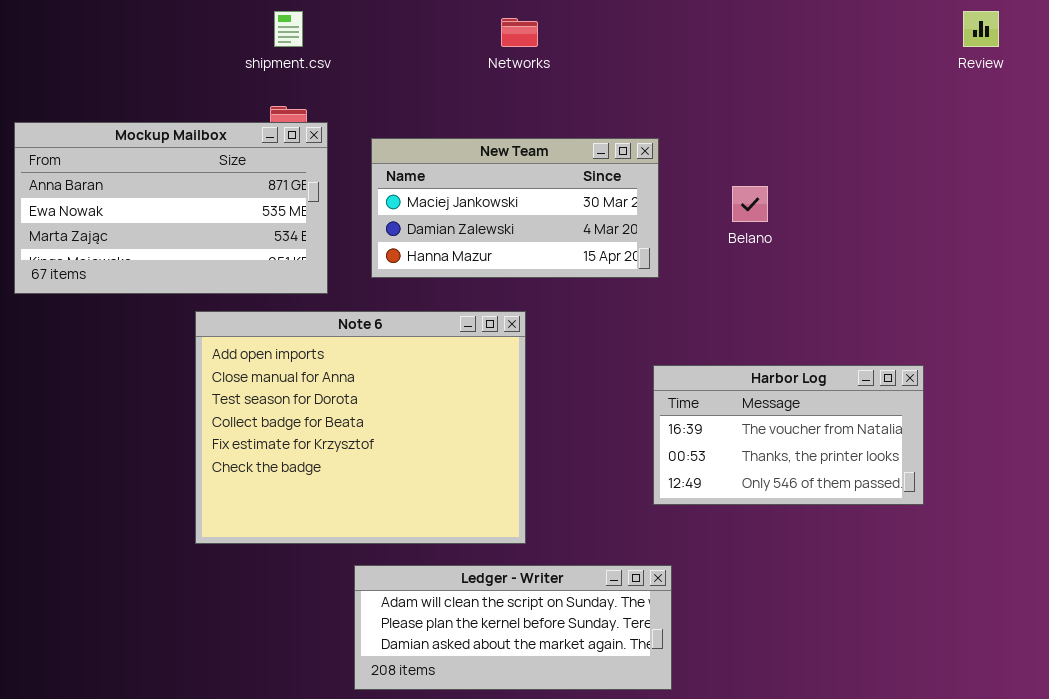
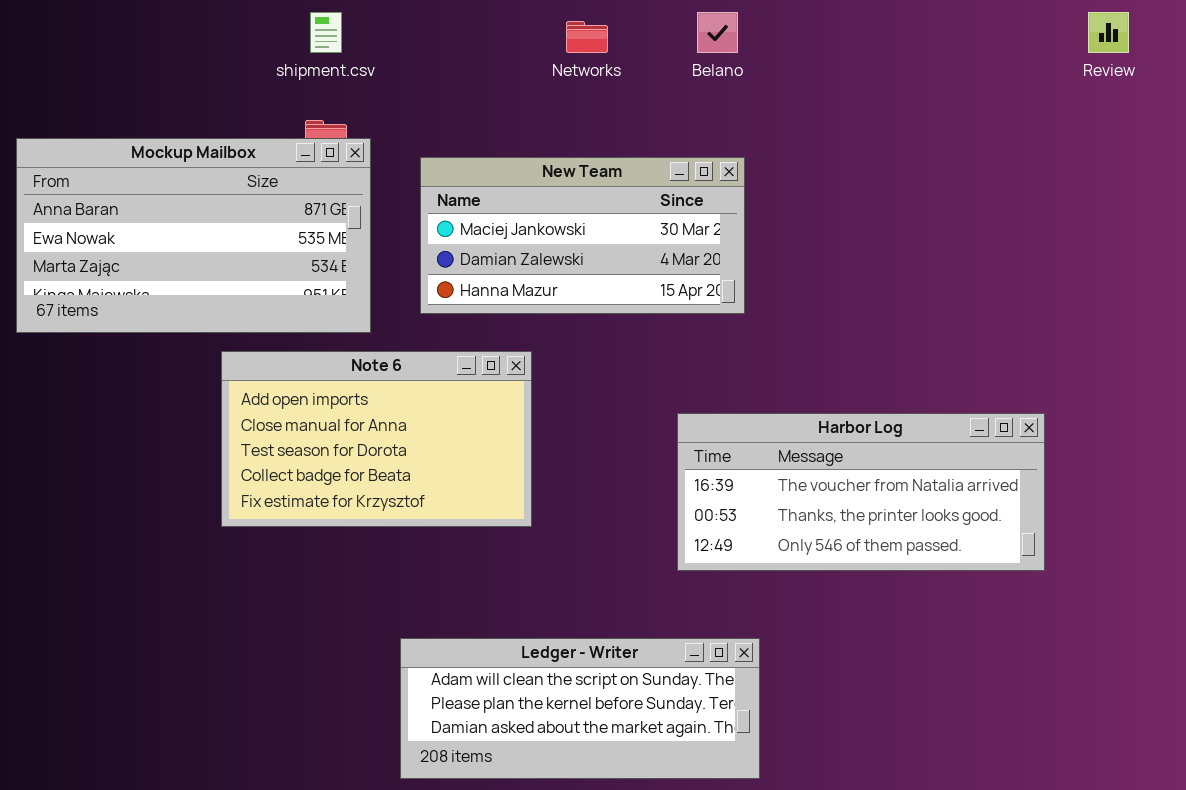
Belano: [732,186,768,222] -> [697,12,738,53], moved
Note 6: [195,311,526,544] -> [221,351,532,527], resized
Harbor Log: [653,365,924,505] -> [677,413,1045,571], resized

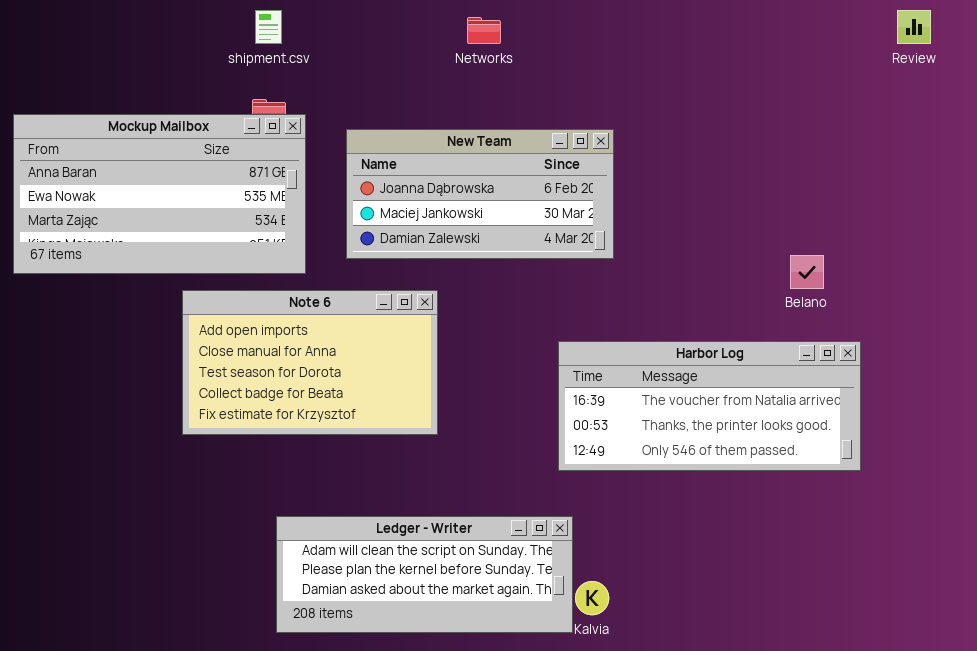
Belano: [697,12,738,53] -> [790,255,824,289], moved
New Team: [420,157,745,314] -> [346,129,614,259], scrolled up 1 row
Ledger - Writer: [400,638,760,779] -> [276,516,573,633], moved

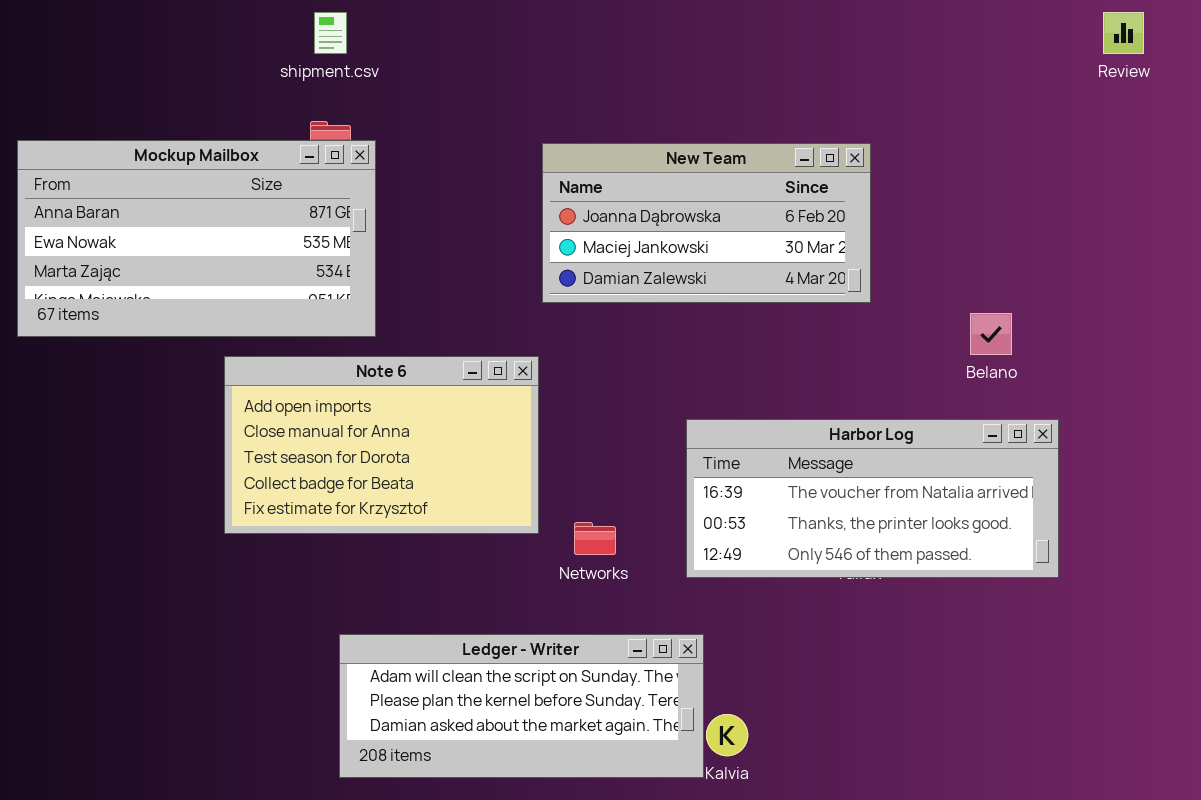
Networks: [467,17,501,44] -> [574,522,616,555], moved
New Team: [346,129,614,259] -> [542,143,871,303], moved

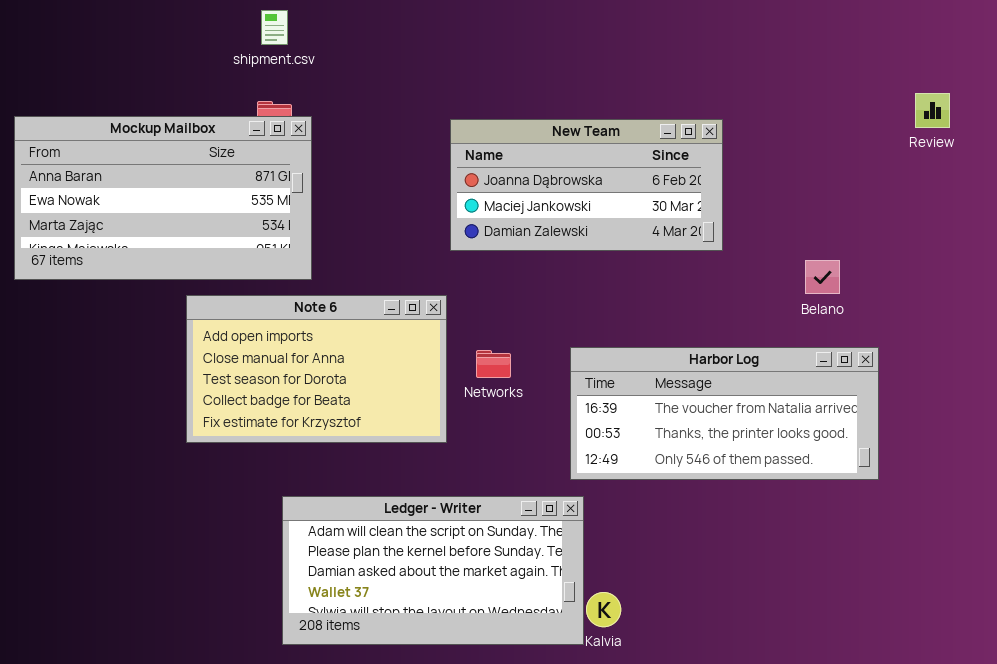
Review: [1103,12,1144,54] -> [915,93,950,128], moved
Networks: [574,522,616,555] -> [476,350,511,378], moved
Ledger - Writer: [339,634,704,778] -> [282,496,584,645], resized

